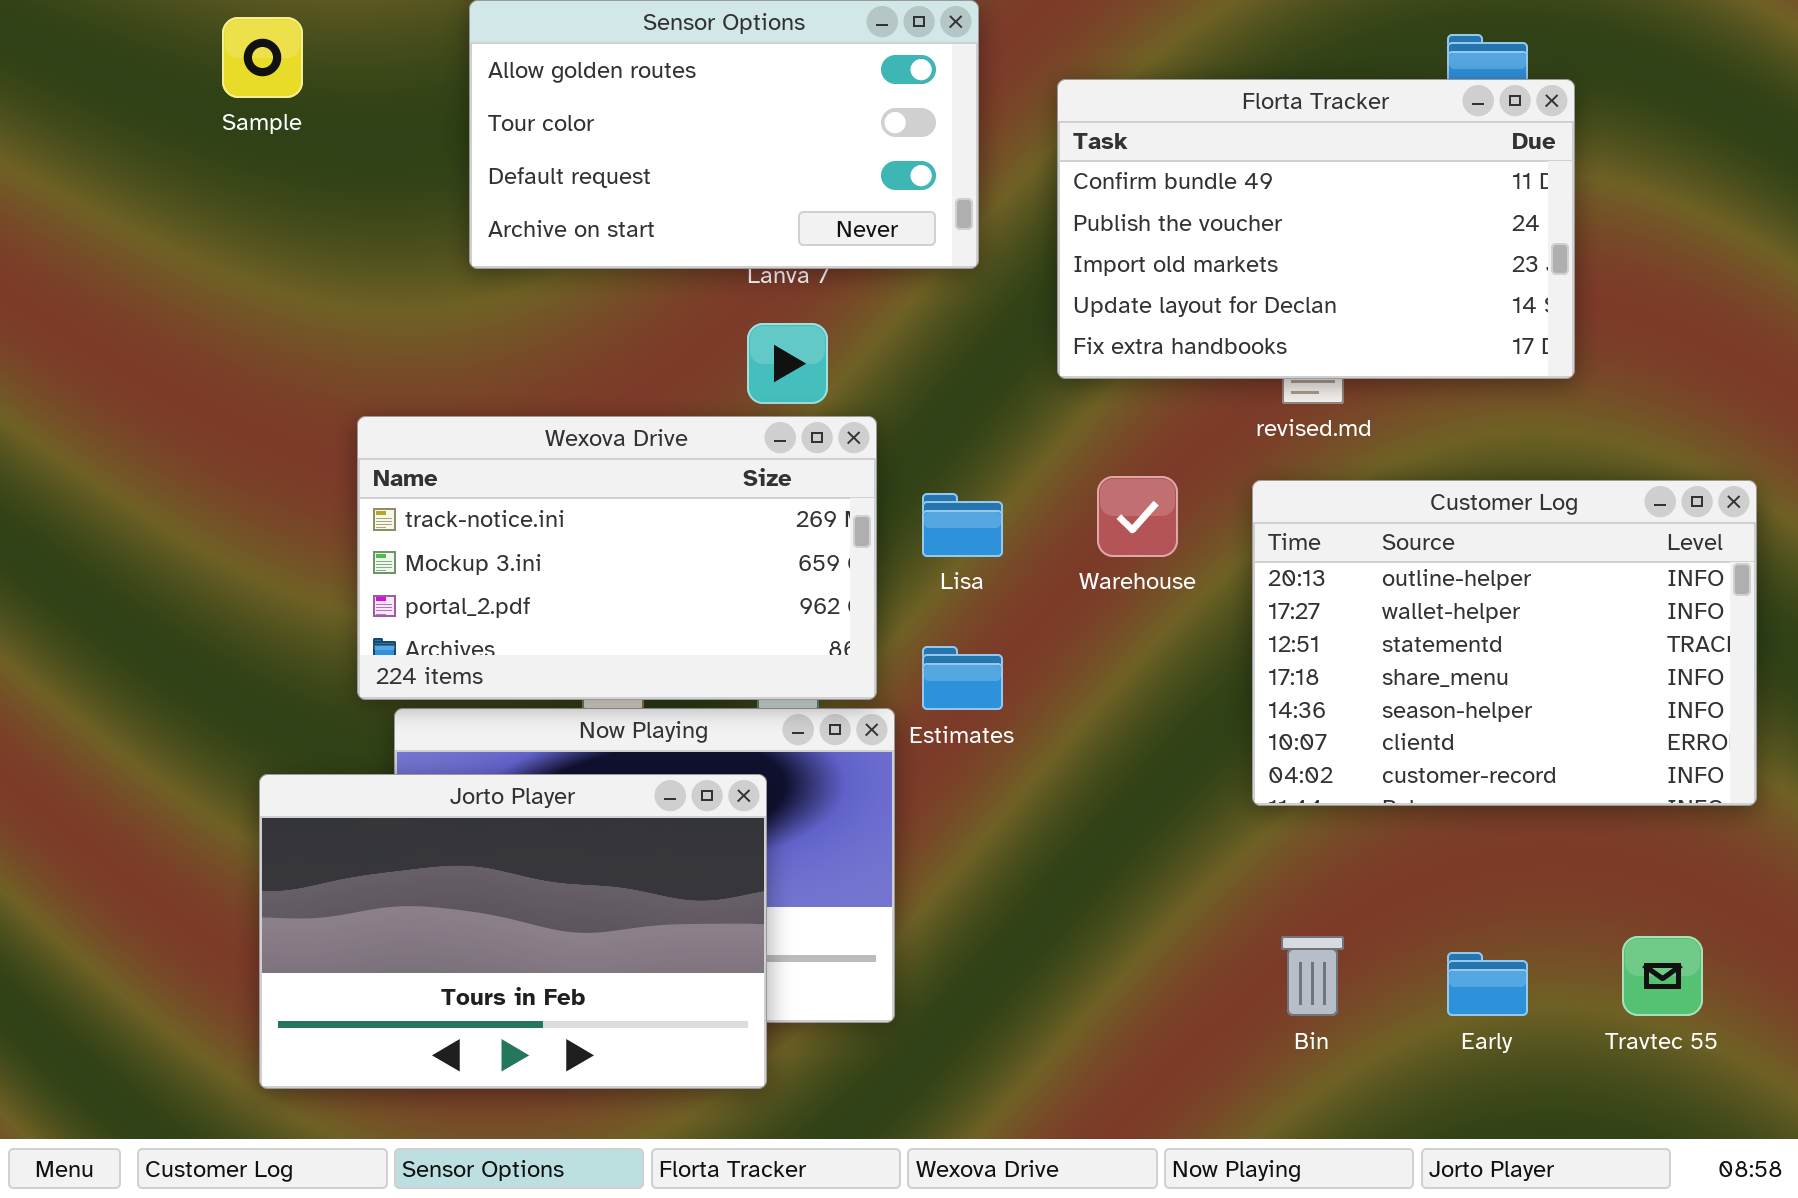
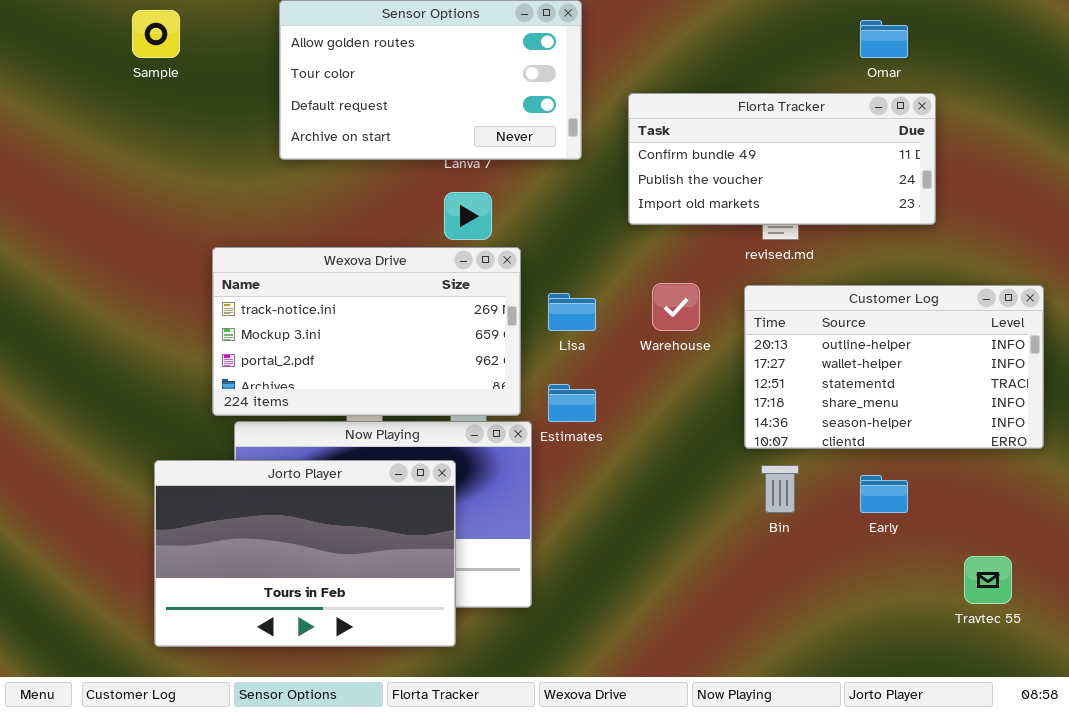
Florta Tracker: [1057,79,1575,379] -> [628,93,936,225], resized
Customer Log: [1252,480,1757,806] -> [744,285,1044,449], resized
Bin: [1281,936,1344,1016] -> [761,465,799,513], moved
Early: [1447,952,1528,1016] -> [860,475,908,513], moved

